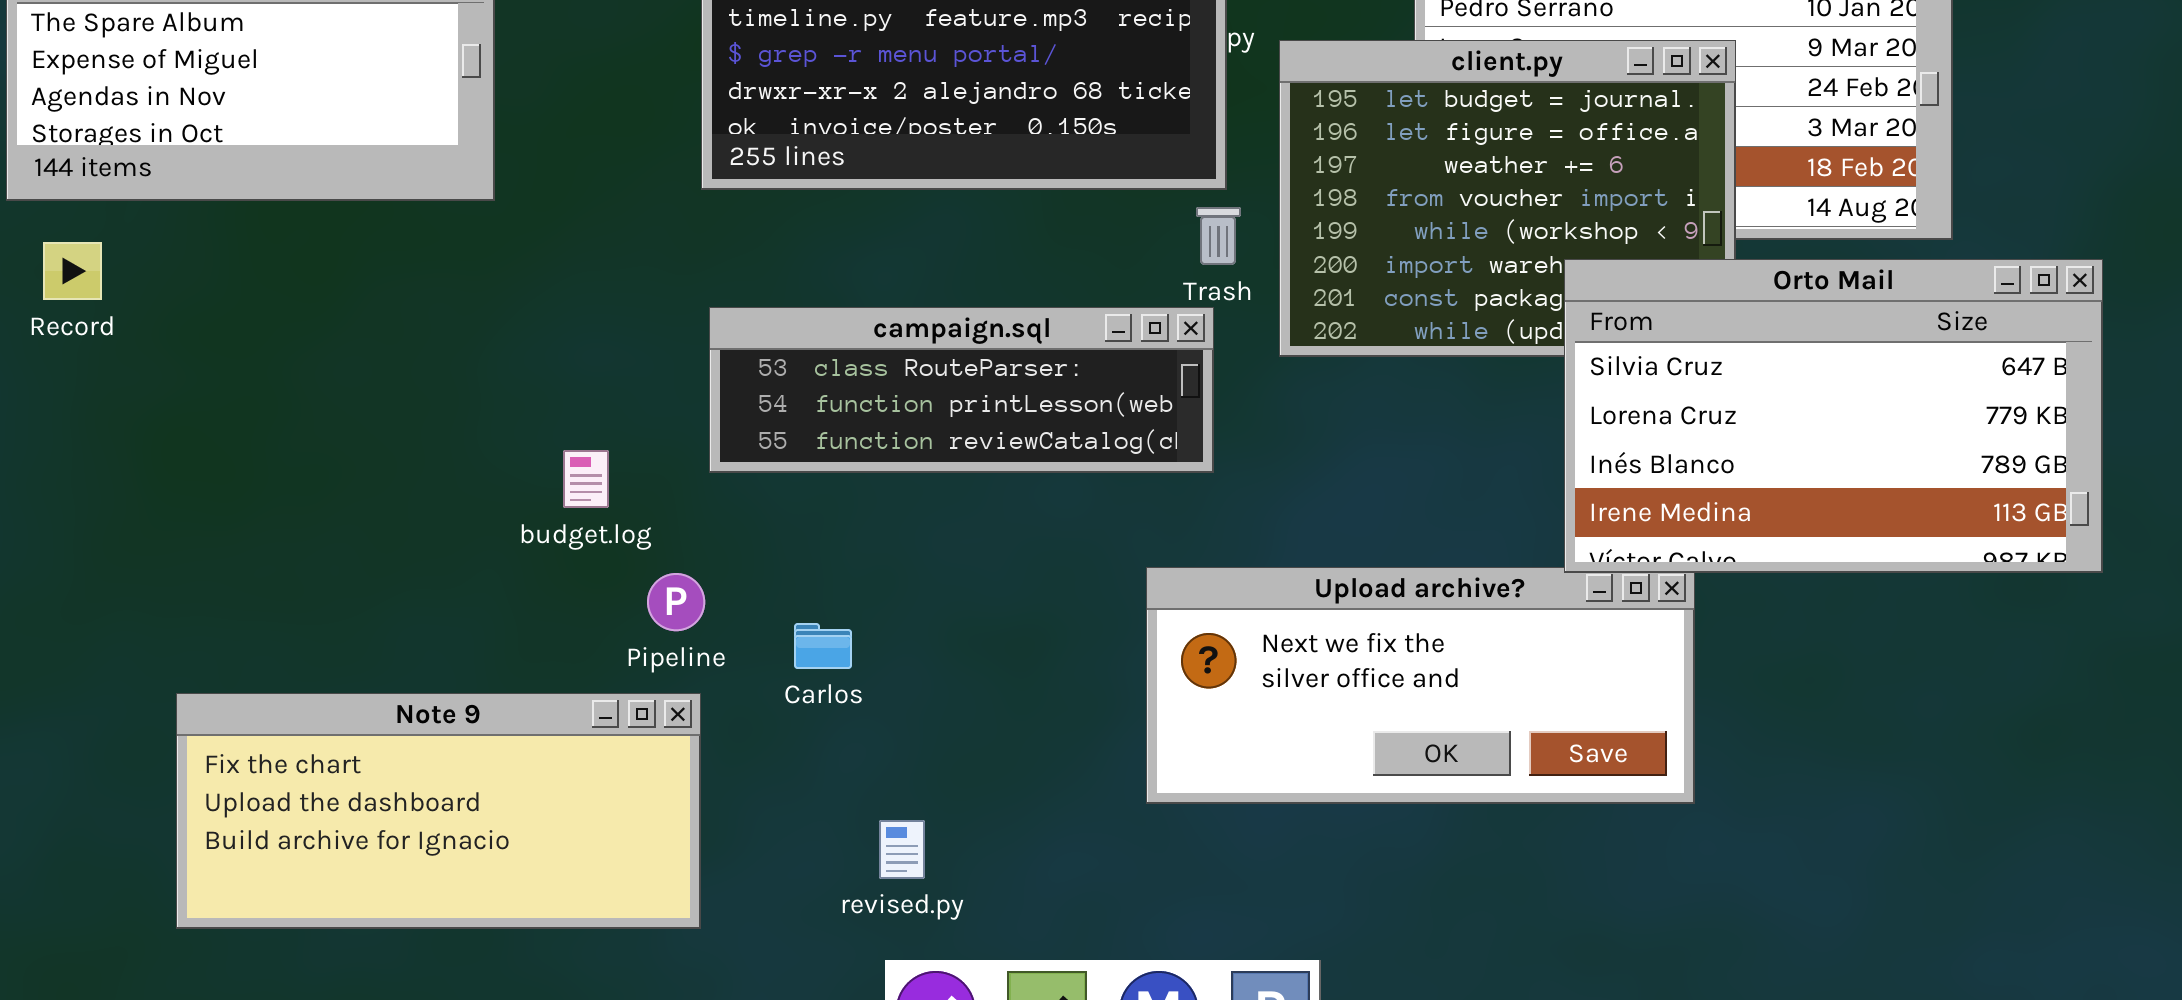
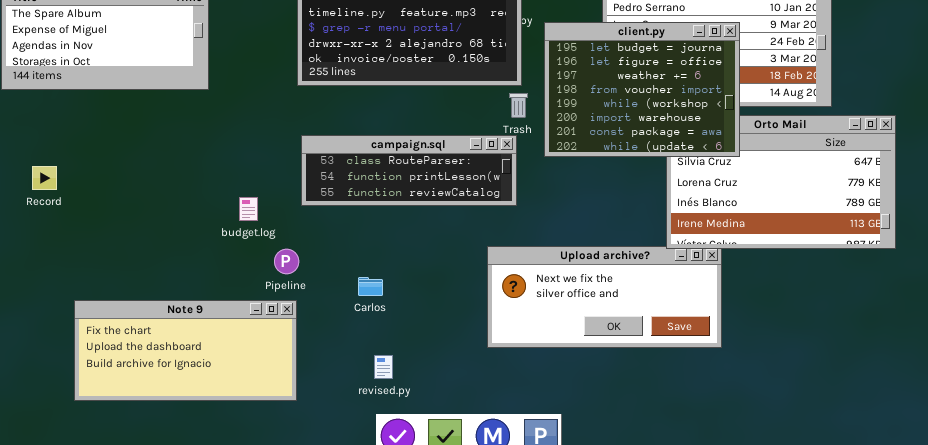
client.py: [1279,40,1736,357] -> [544,22,740,157], raised
Record: [43,242,102,300] -> [32,166,57,190], moved
Carlos: [794,623,852,669] -> [358,277,383,296], moved

